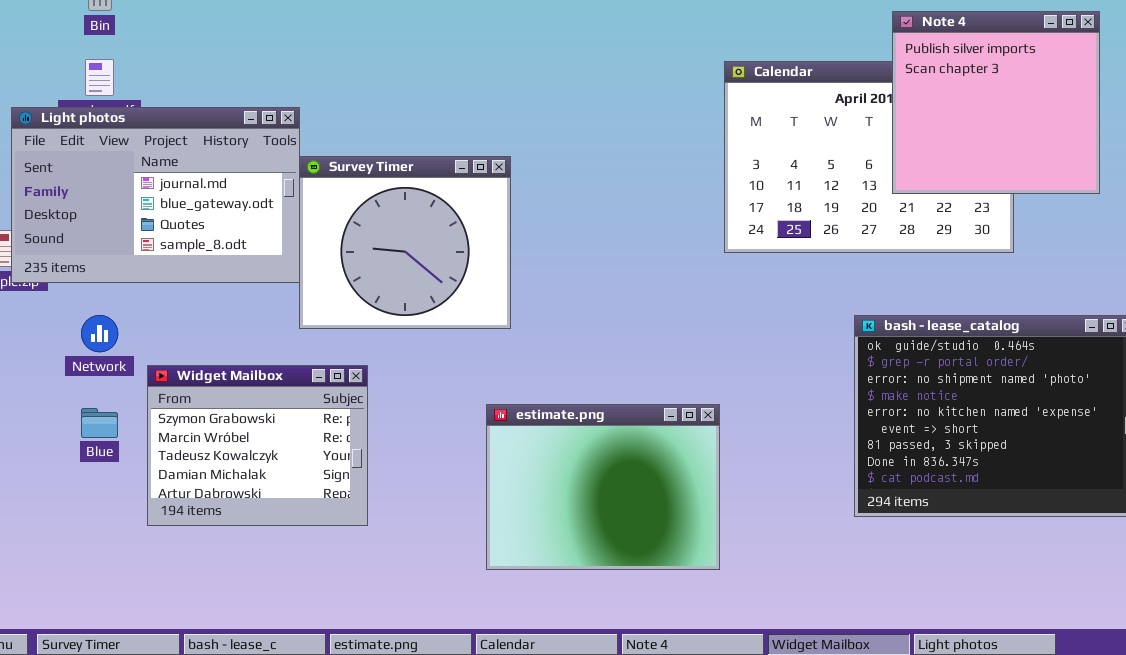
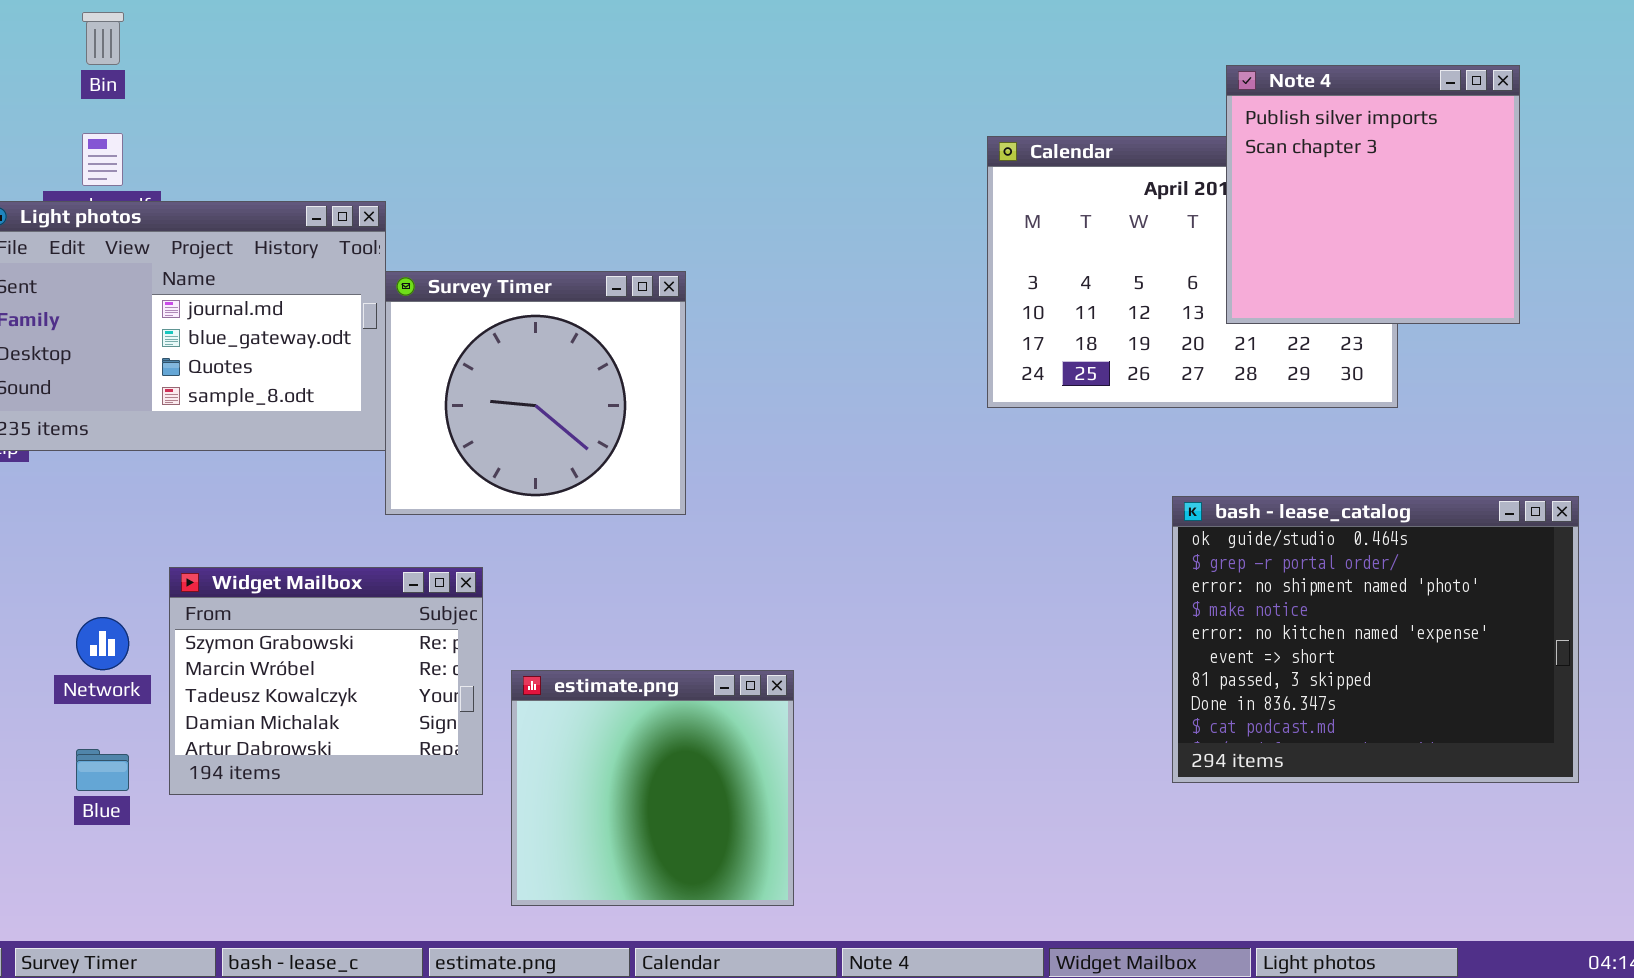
Network: [81,315,118,352] -> [76,617,129,670], moved
estimate.png: [486,404,720,570] -> [511,670,794,906], moved, resized
Blue: [81,408,118,438] -> [76,749,129,791], moved

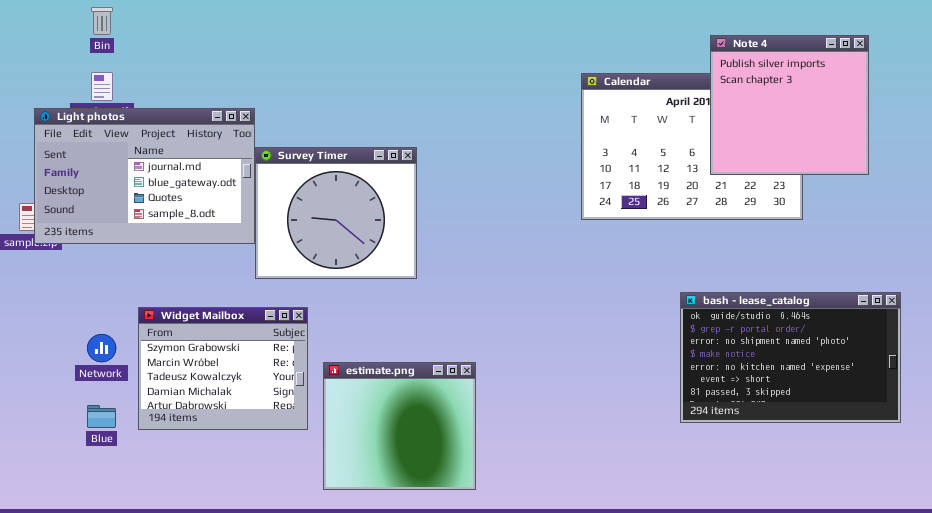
bash - lease_catalog: [1172,496,1579,783] -> [680,292,901,423], resized

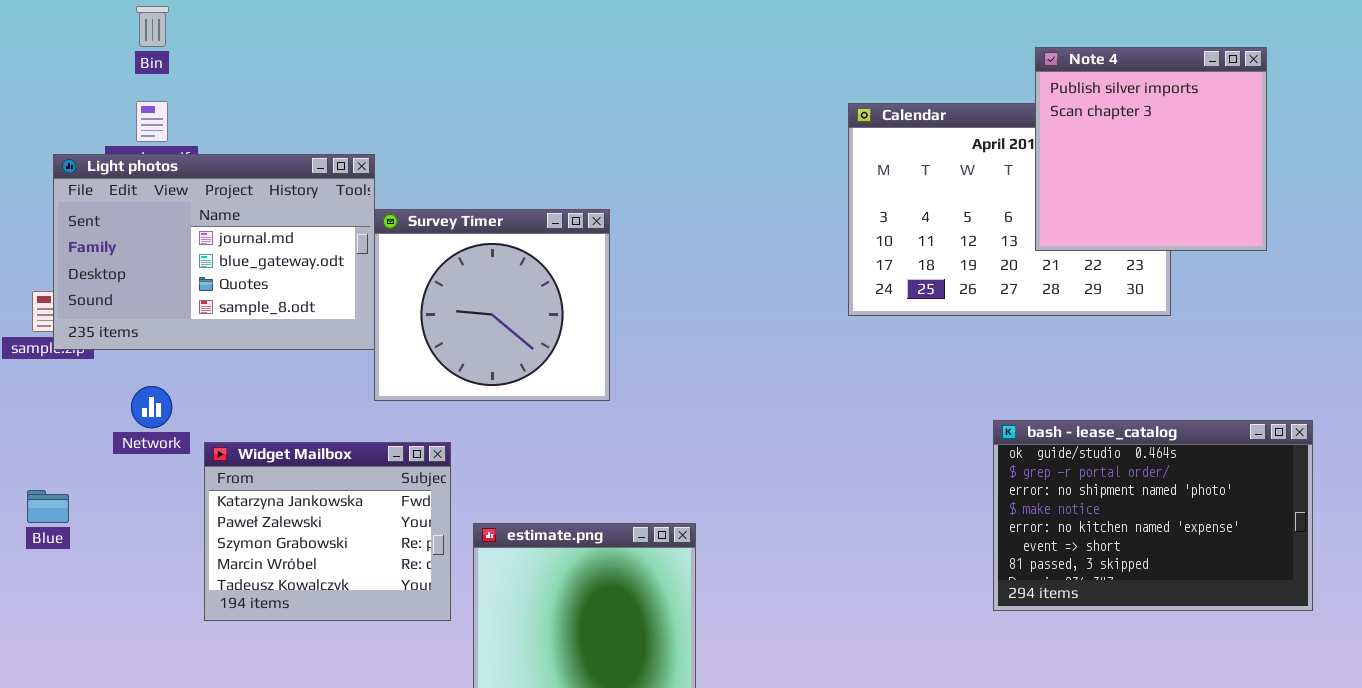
Widget Mailbox: [138,307,308,430] -> [204,442,451,621], scrolled up 2 rows
Network: [87,334,116,362] -> [131,386,172,428], moved
Blue: [87,405,116,428] -> [27,490,69,523], moved

